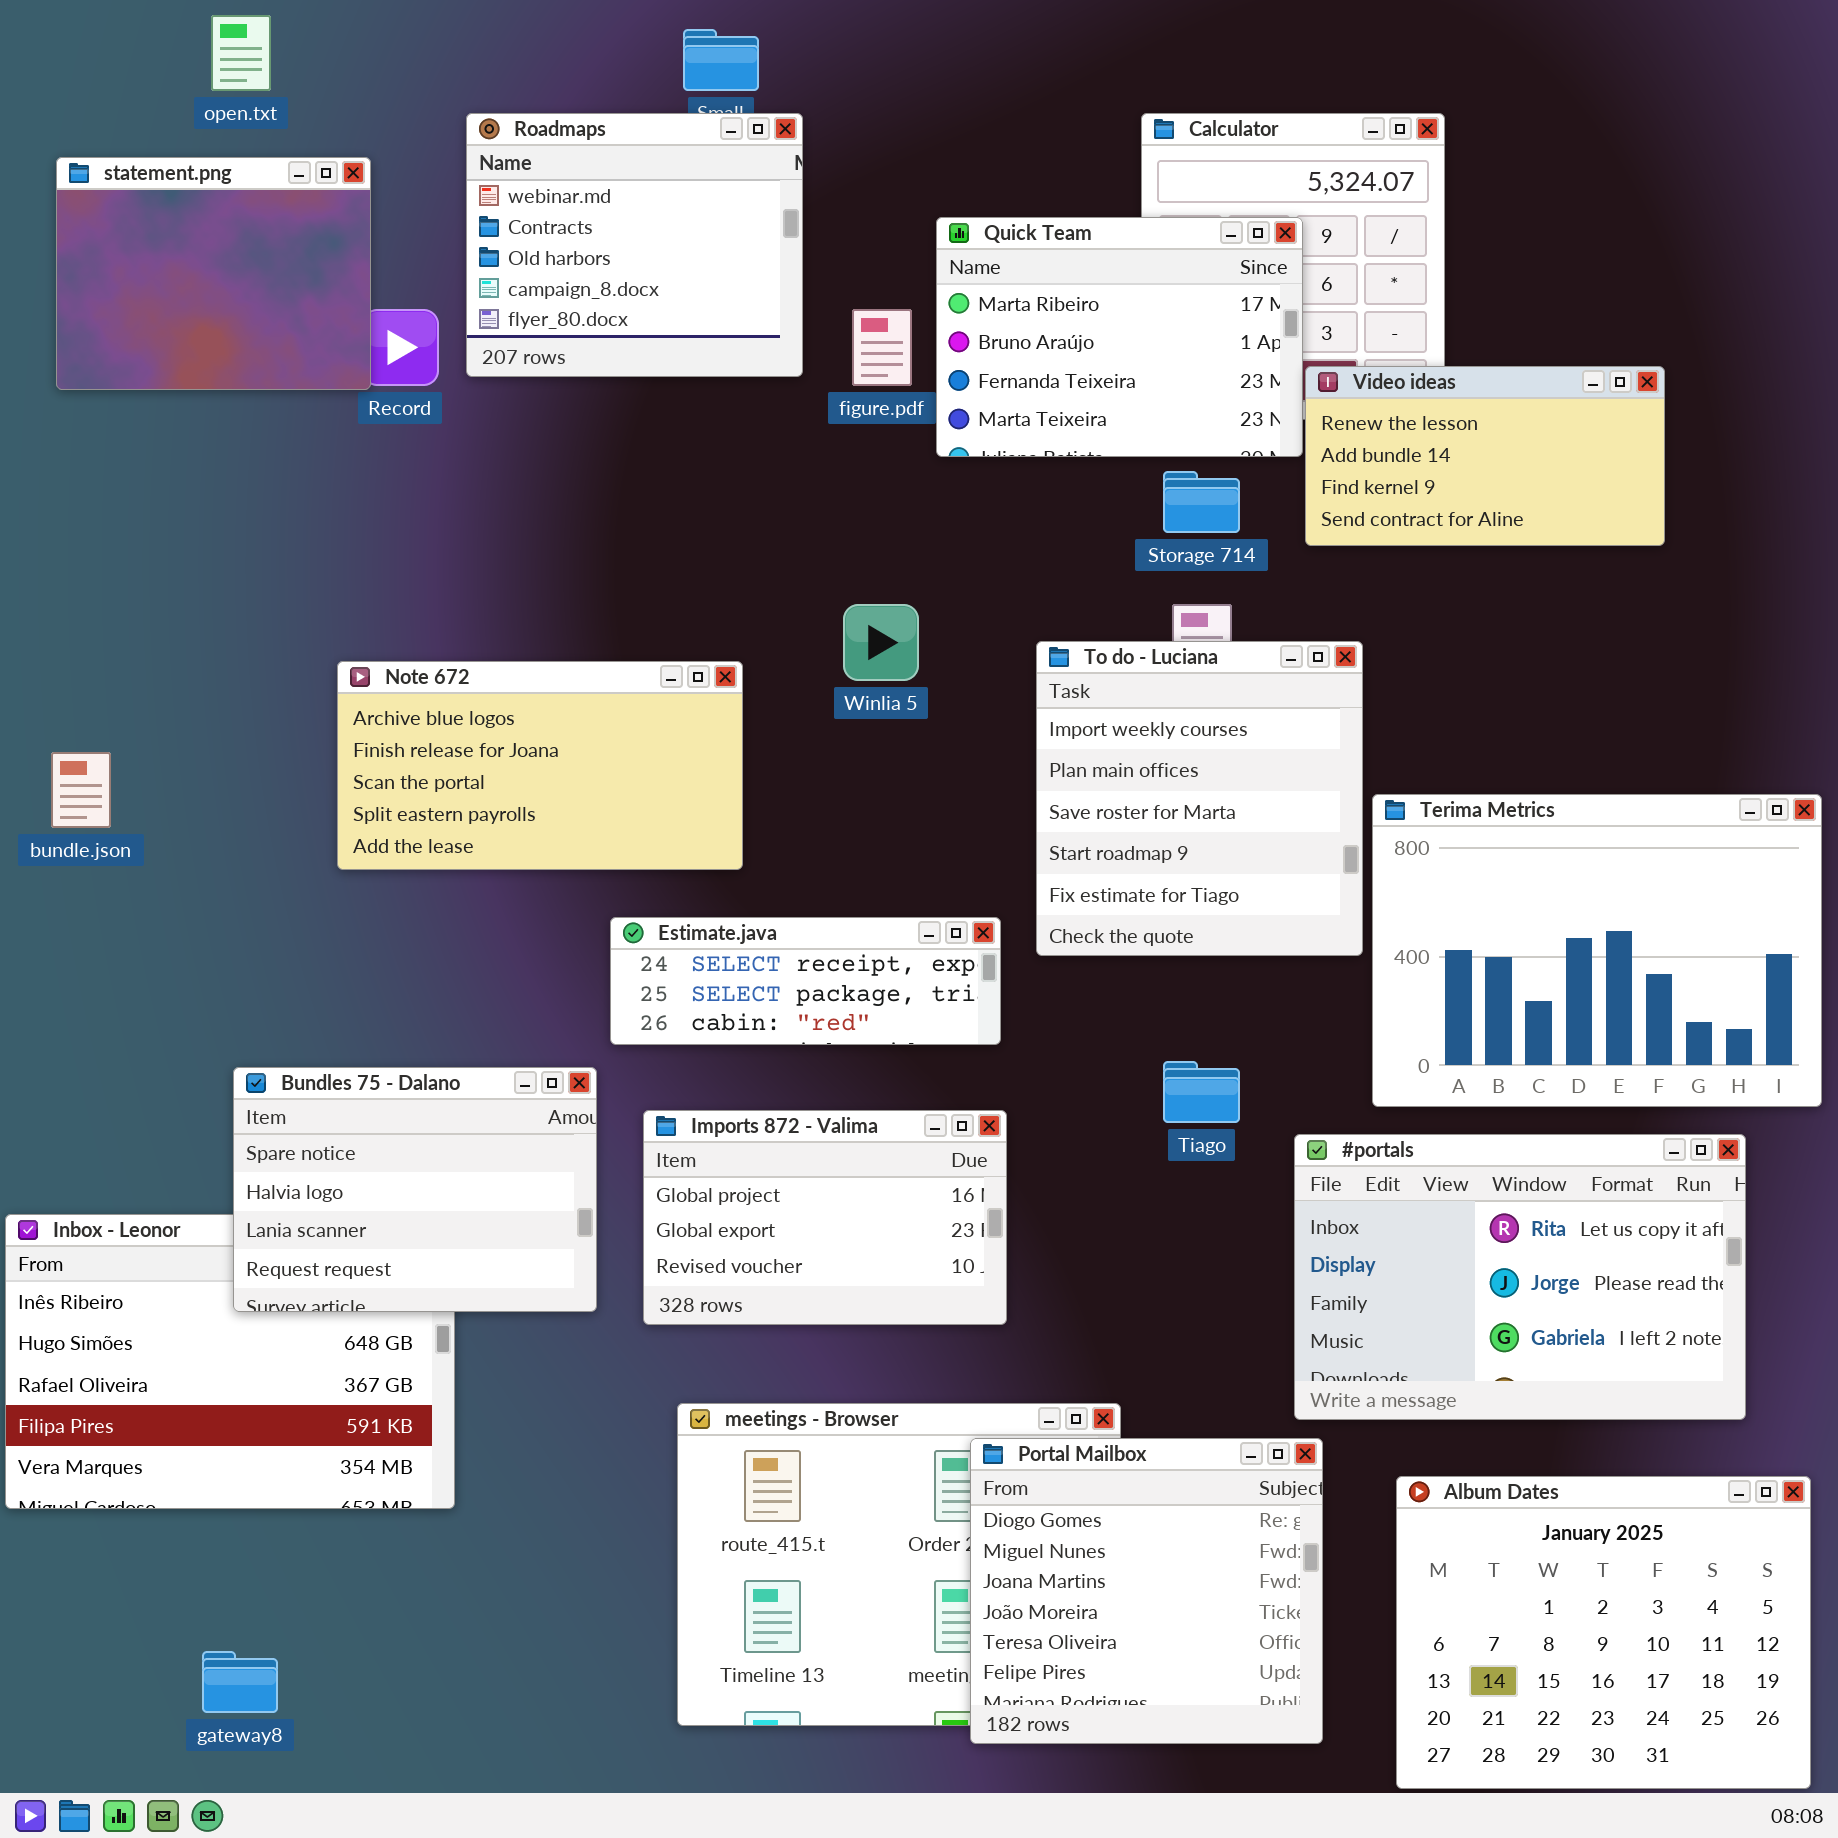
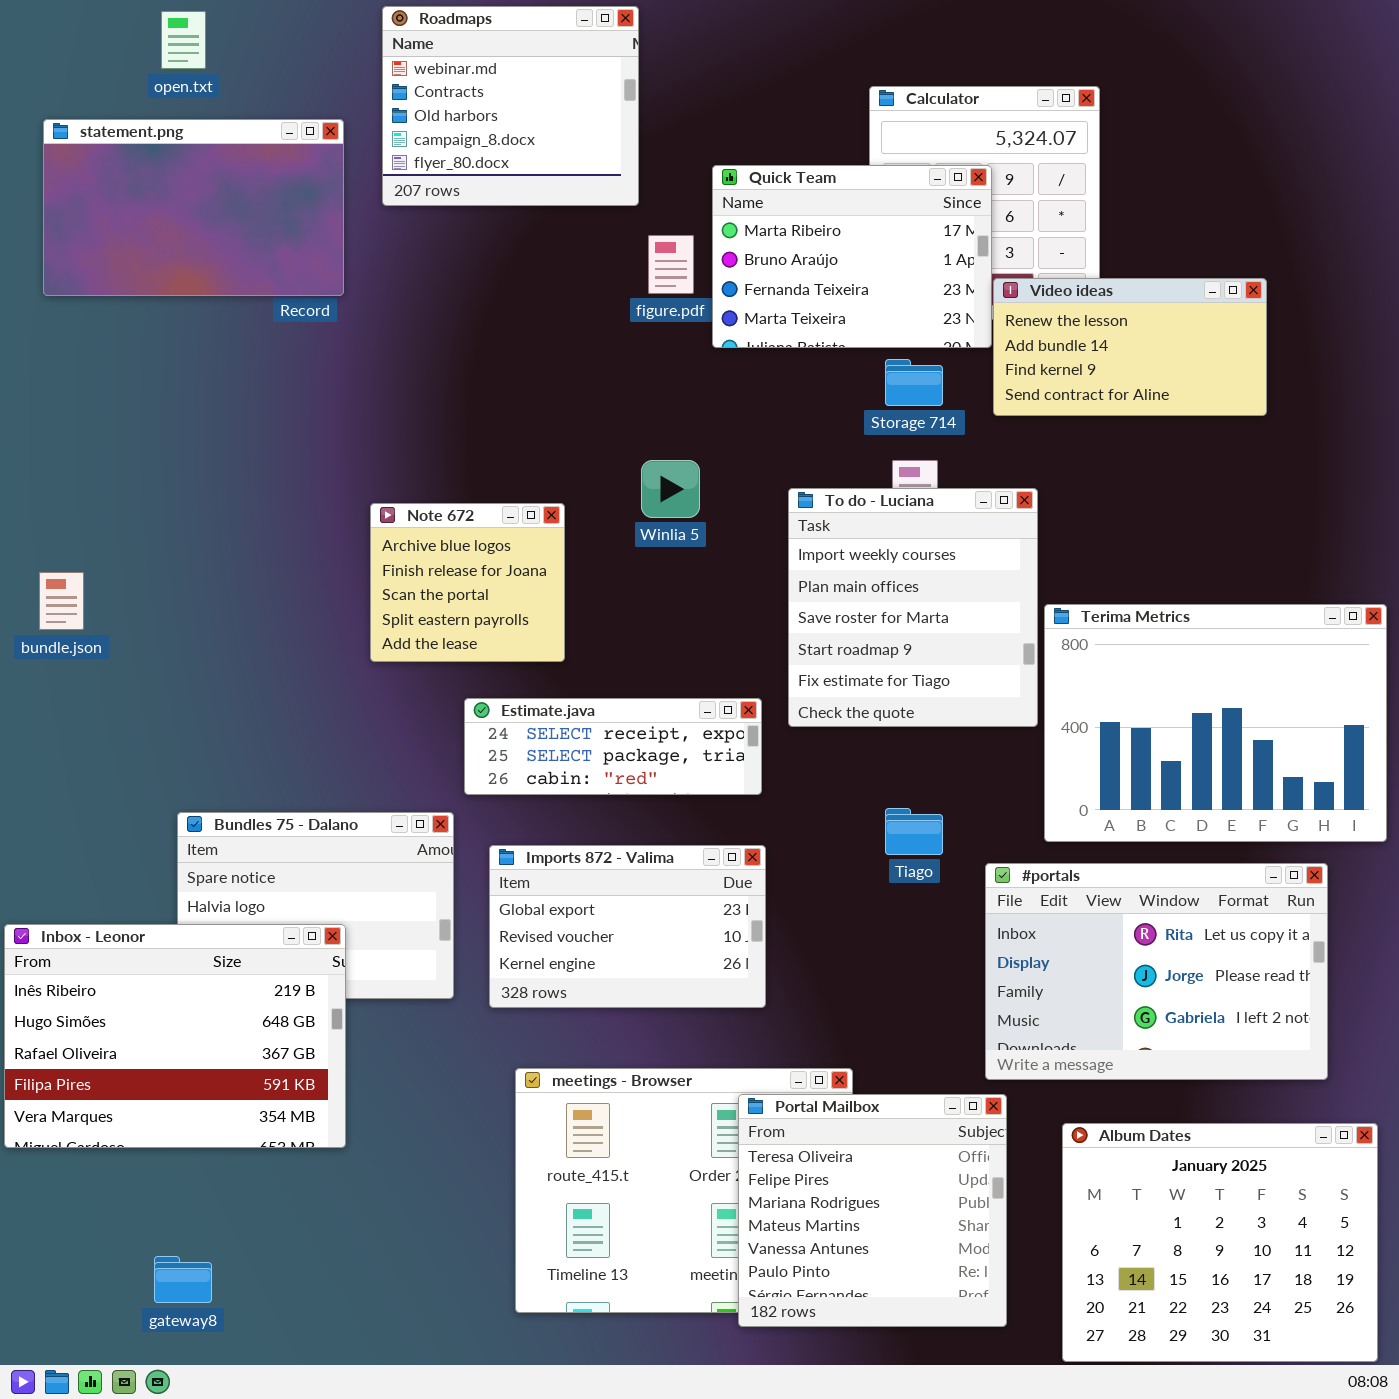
Roadmaps: [466,113,803,377] -> [382,6,639,206], moved
statement.png: [56,157,371,390] -> [43,119,344,296], resized
Note 672: [337,661,743,870] -> [370,503,565,662], resized
Imports 872 - Valima: [643,1110,1007,1325] -> [489,845,766,1008], scrolled down 1 row
Inbox - Leonor: [5,1214,455,1509] -> [4,924,346,1148], raised
Portal Mailbox: [970,1438,1323,1744] -> [738,1094,1007,1327], scrolled down 4 rows

